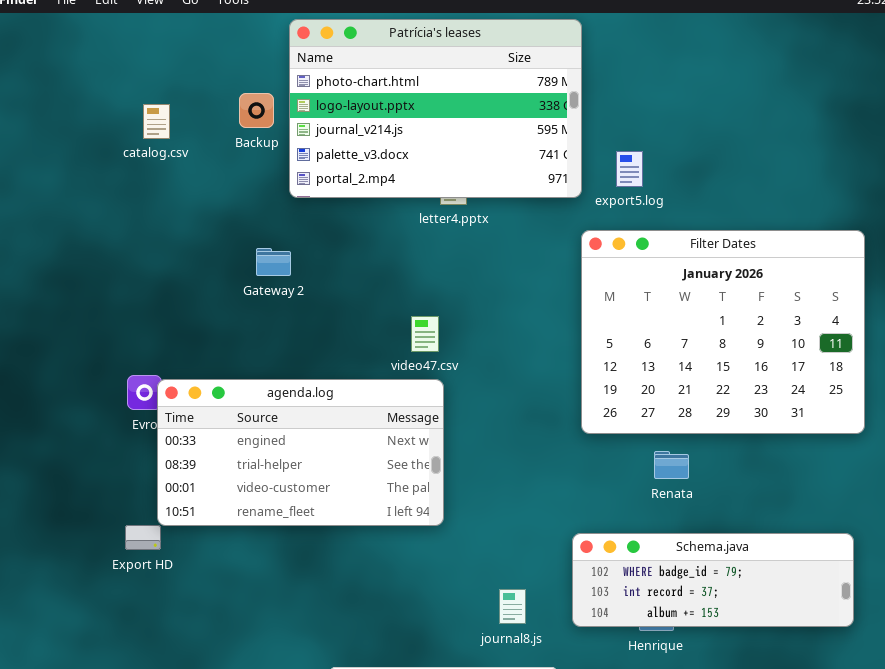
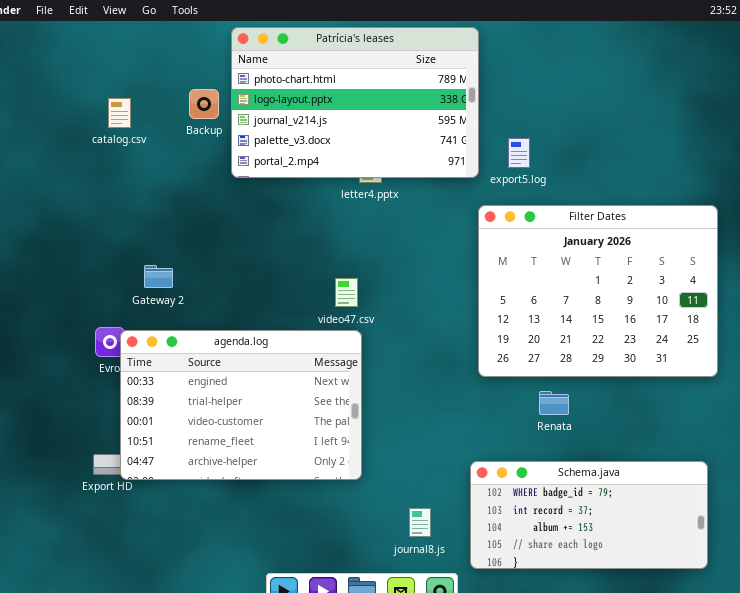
Gateway 2: [256,248,291,276] -> [144,265,173,288], moved
agenda.log: [157,379,444,526] -> [120,330,362,480], resized
Schema.java: [572,533,854,627] -> [470,461,708,569], resized

